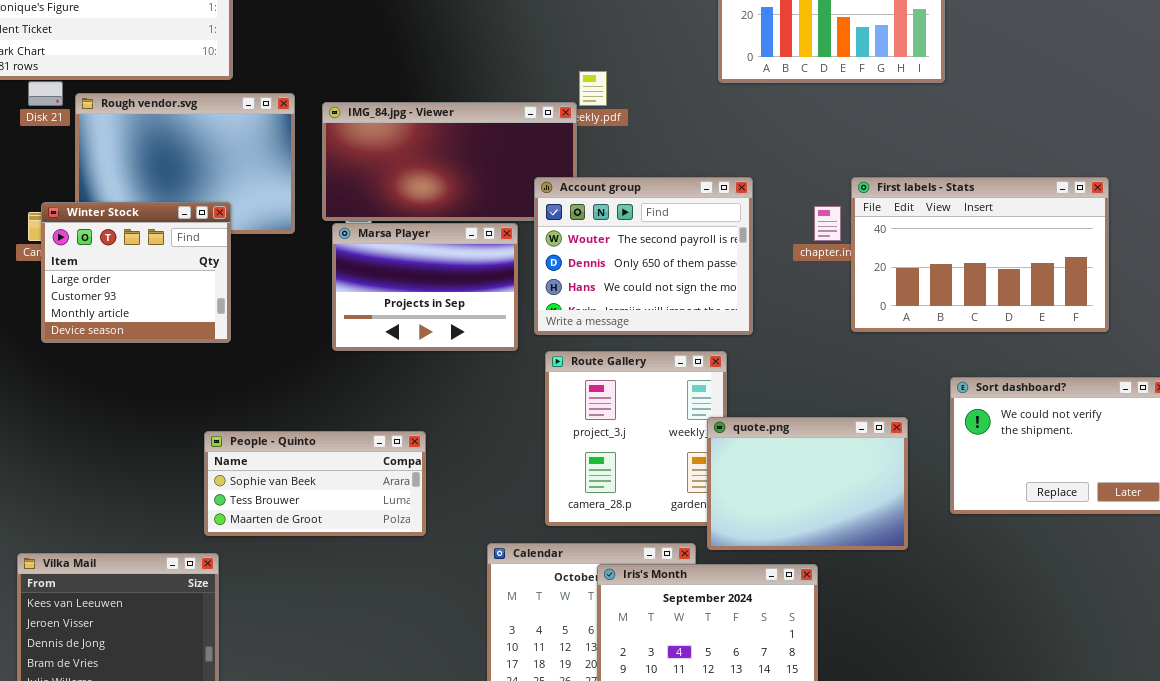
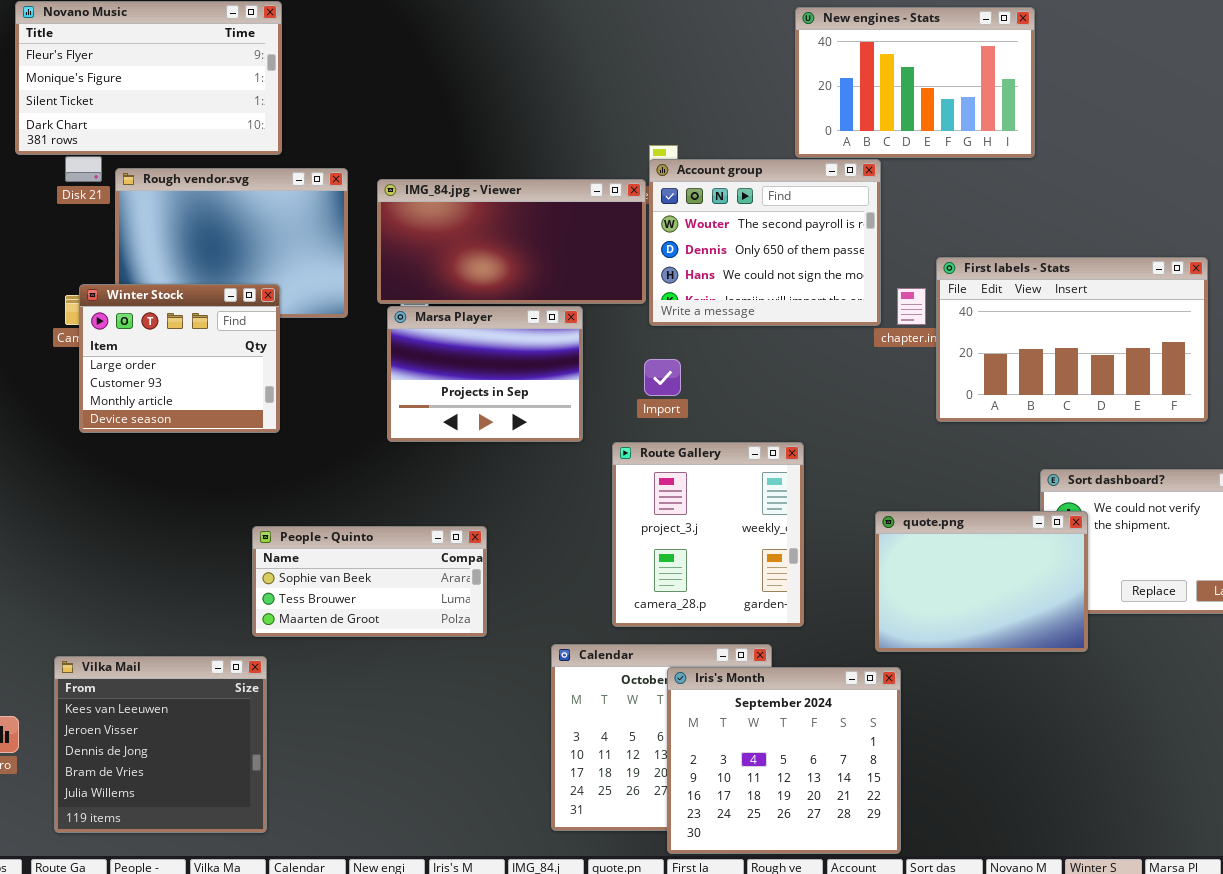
Account group: [534,177,753,335] -> [649,159,881,326], moved
quote.png: [707,417,908,550] -> [875,511,1088,652], moved

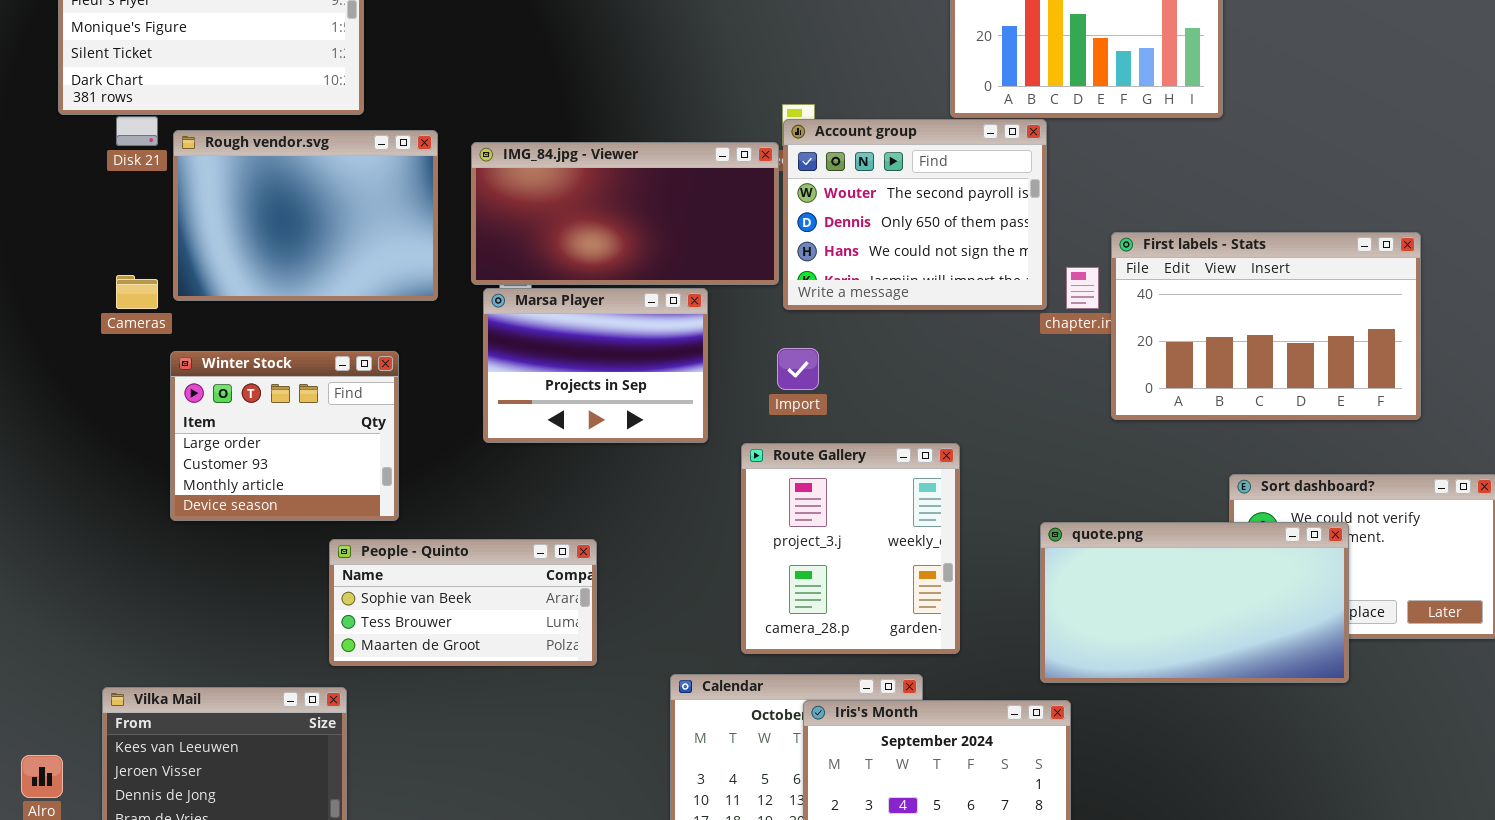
Winter Stock: [79,284,280,433] -> [170,351,399,521], moved
quote.png: [875,511,1088,652] -> [1040,522,1349,683], resized

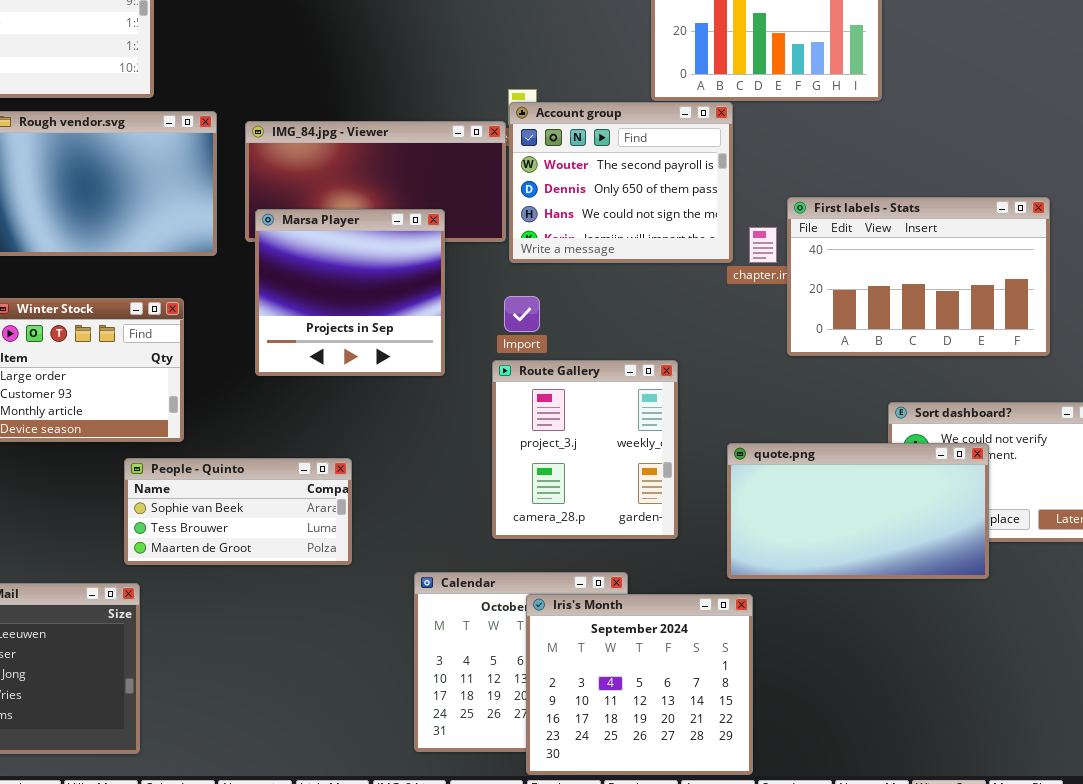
Marsa Player: [483,288,708,443] -> [255,209,445,376], resized
Route Gallery: [741,443,960,654] -> [492,360,678,539], moved

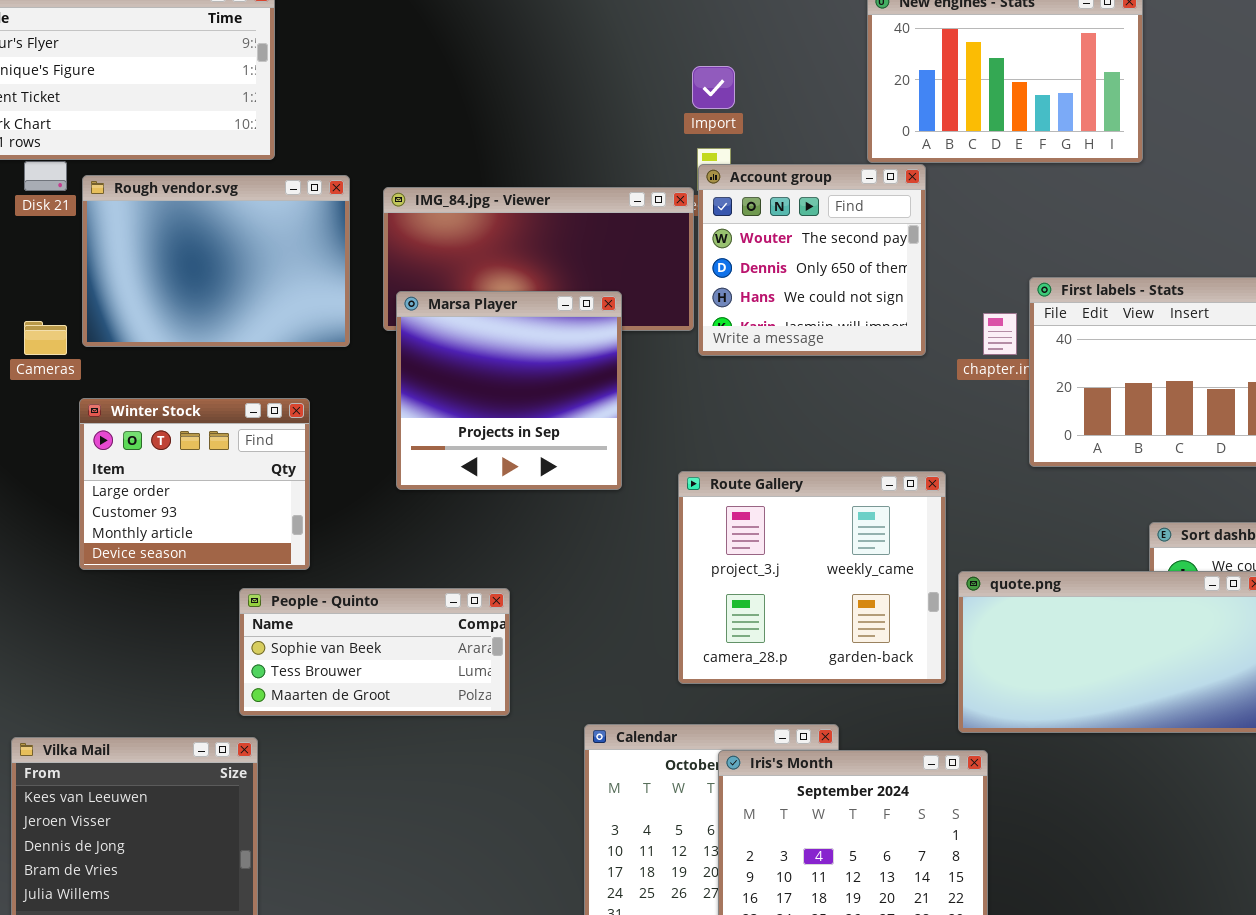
Account group: [509,102,733,263] -> [698,164,926,356], resized
Import: [504,296,540,332] -> [692,66,735,109], moved
Route Gallery: [492,360,678,539] -> [678,471,946,684], resized

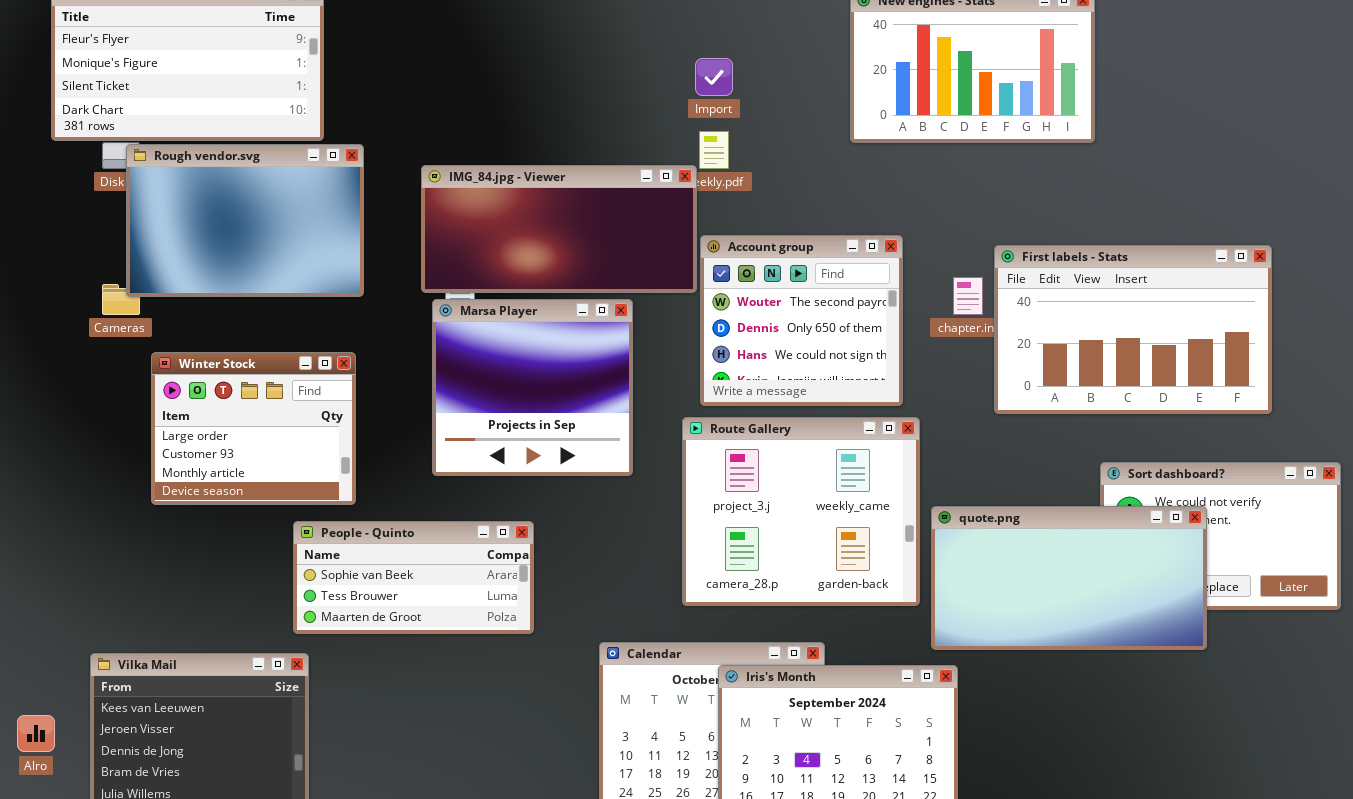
Account group: [698,164,926,356] -> [700,235,903,406], moved
Rough vendor.svg: [82,175,350,347] -> [126,144,364,297], moved
Marsa Player: [396,291,622,490] -> [432,299,633,476], moved

